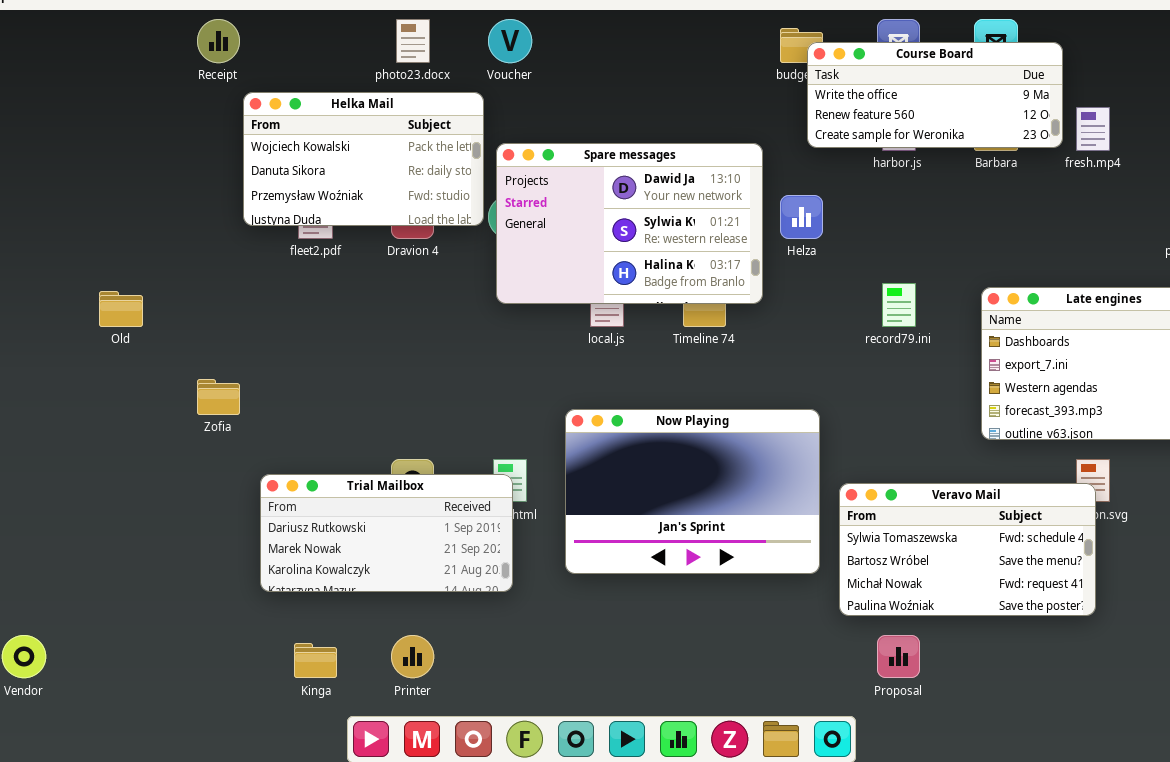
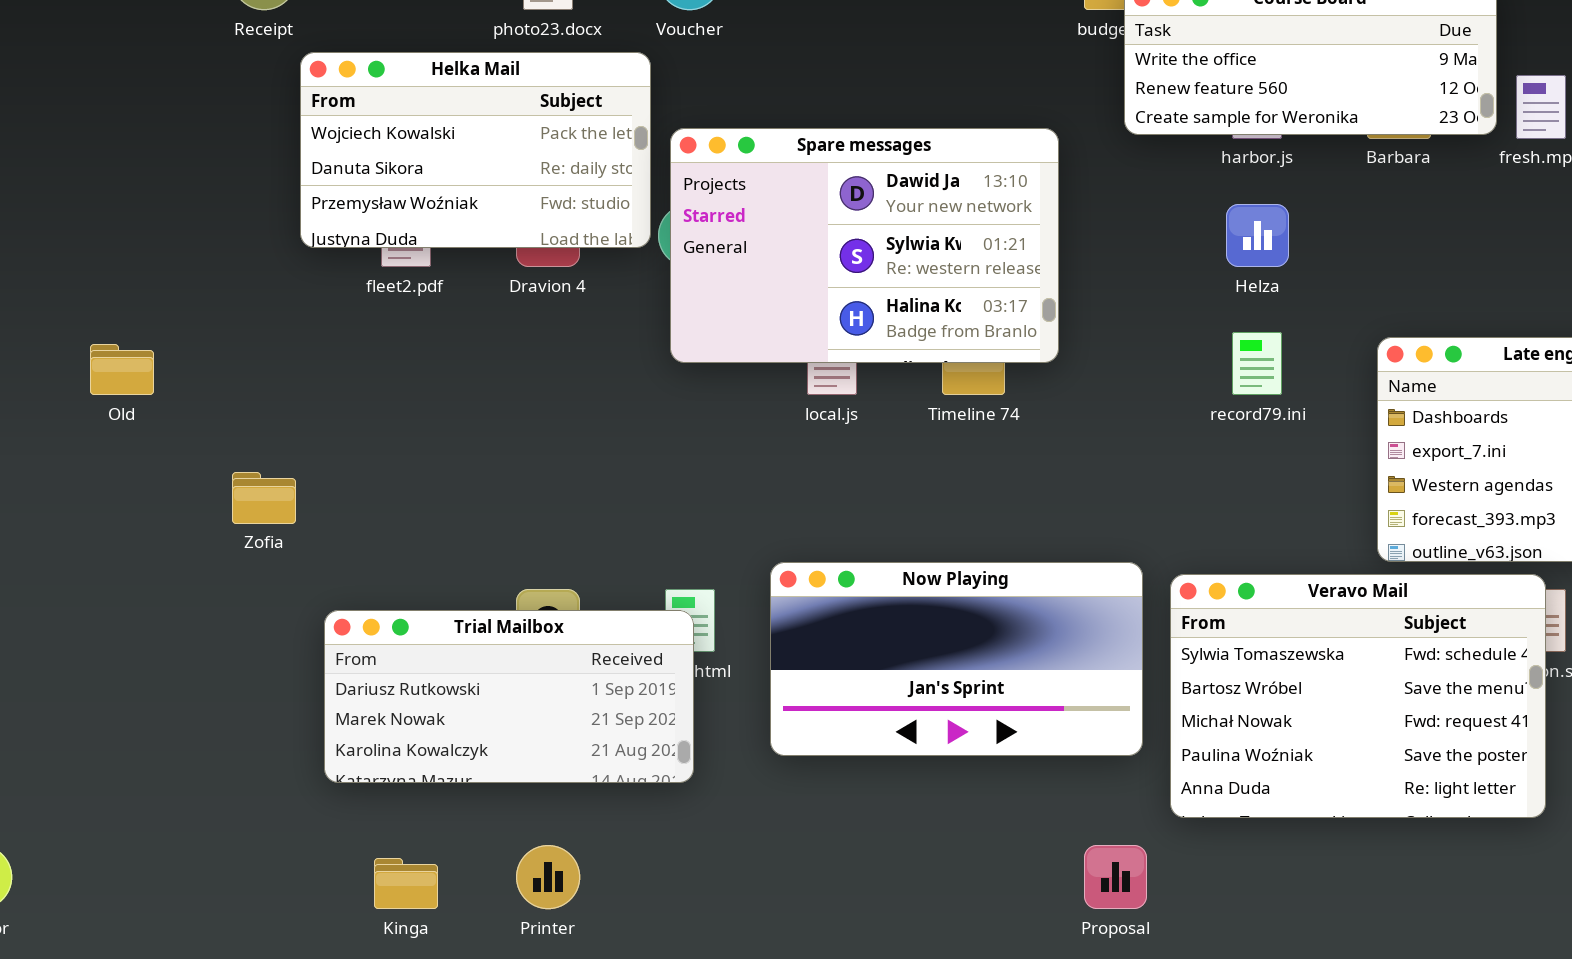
Helza: [780,195,823,239] -> [1226,204,1289,267], moved
Now Playing: [565,409,820,574] -> [770,562,1143,756], resized
Veravo Mail: [839,483,1096,616] -> [1170,574,1546,818], resized
Proposal: [877,635,920,678] -> [1084,845,1147,909], moved

